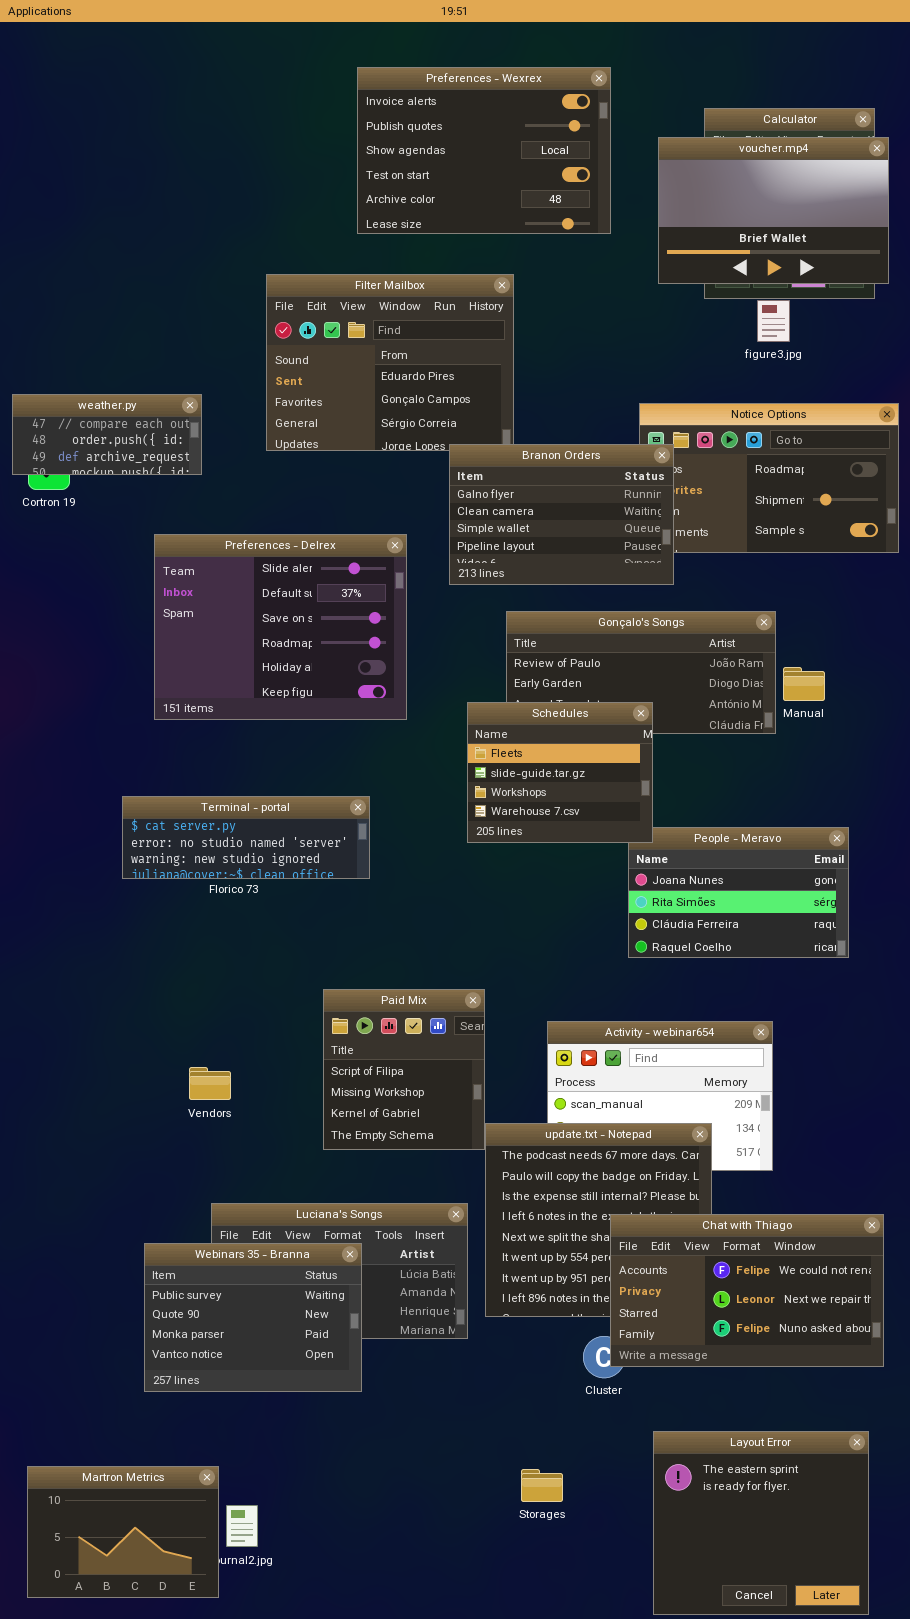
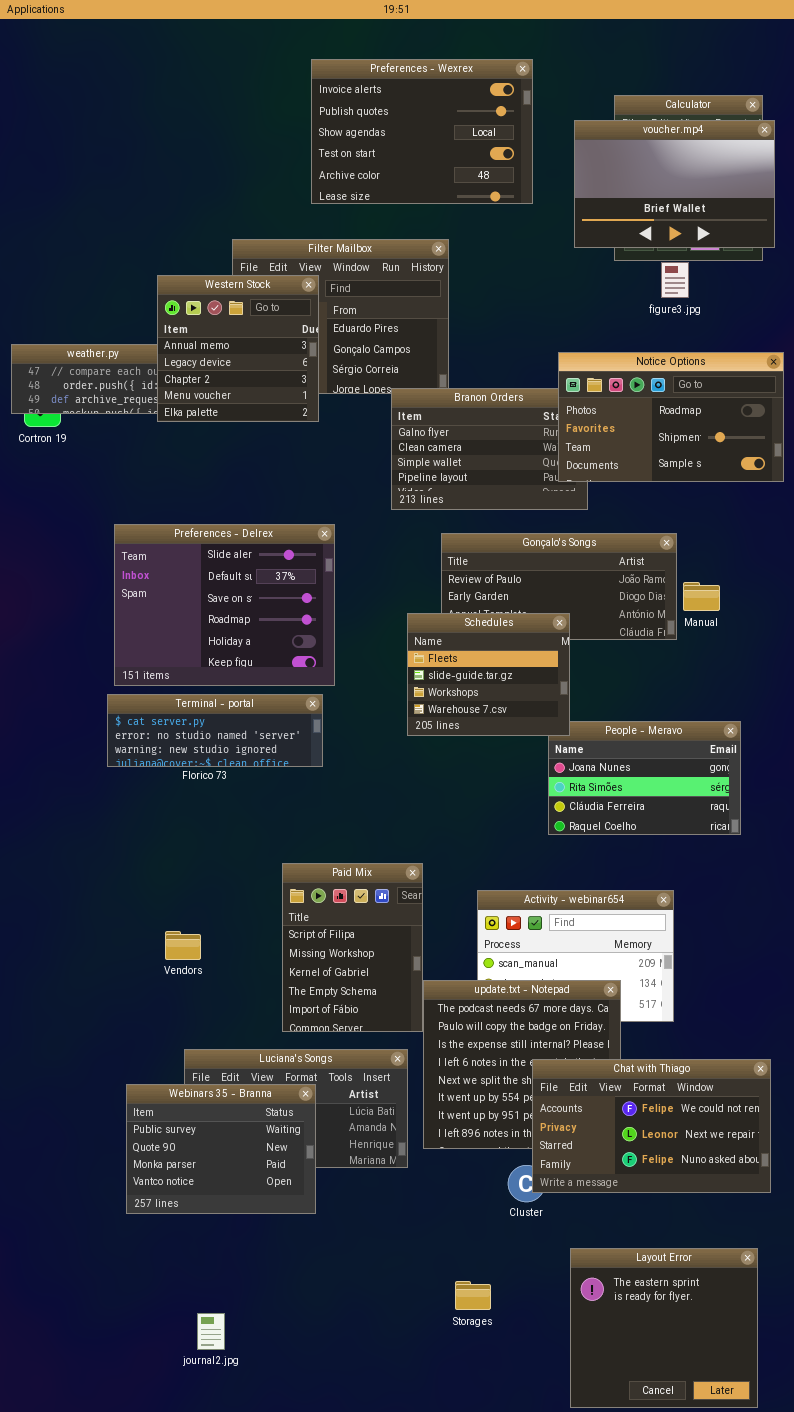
Western Stock: none -> [157,275,319,422], opened
Notice Options: [639,403,899,553] -> [558,352,784,482], raised
Preferences - Delrex: [154,534,407,720] -> [114,524,335,686], moved
Paid Mix: [323,989,485,1150] -> [282,863,423,1032], resized
Martron Metrics: [27,1466,219,1598] -> none, closed

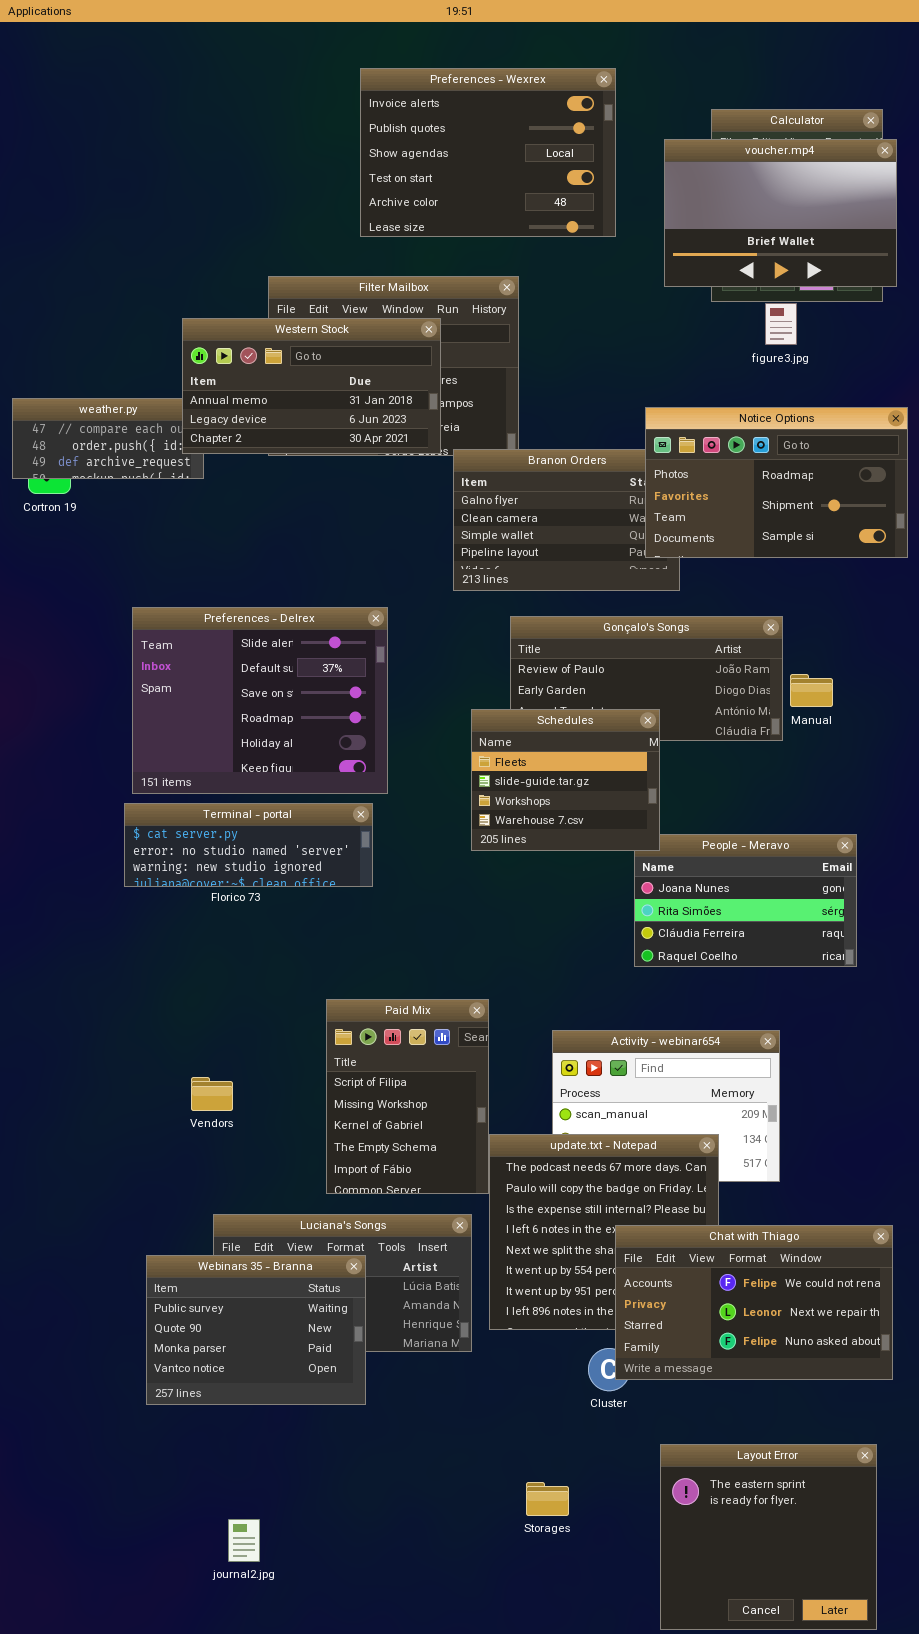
Western Stock: [157,275,319,422] -> [182,318,441,454], resized

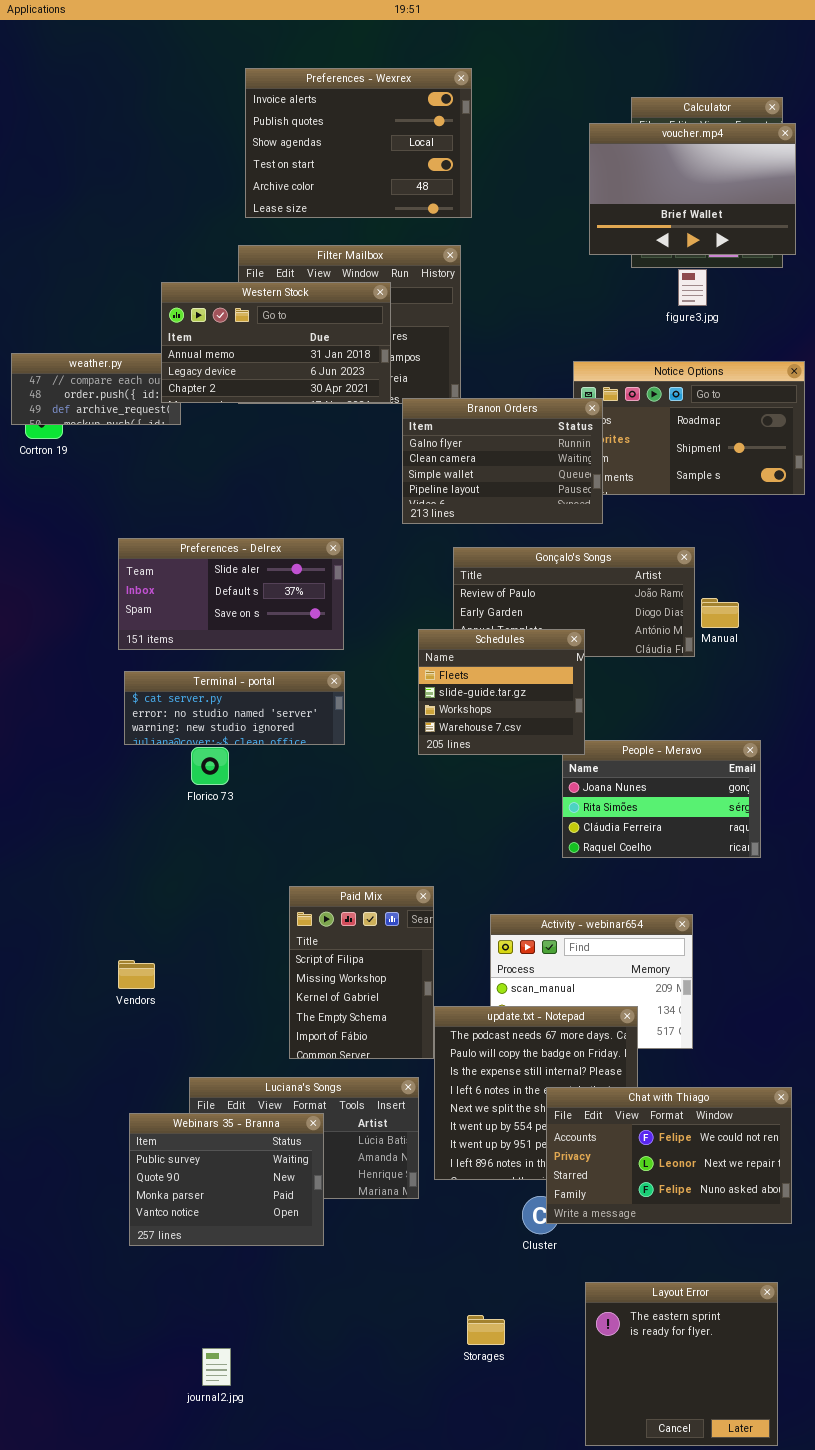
Preferences - Wexrex: [360,68,616,237] -> [245,68,472,218], moved
Branon Orders: [453,449,680,591] -> [402,398,603,524], raised
Preferences - Delrex: [132,607,388,794] -> [118,538,344,650], resized
Terminal - portal: [124,803,373,887] -> [124,671,345,745], moved
Vendors: [191,1077,233,1111] -> [118,960,155,989], moved

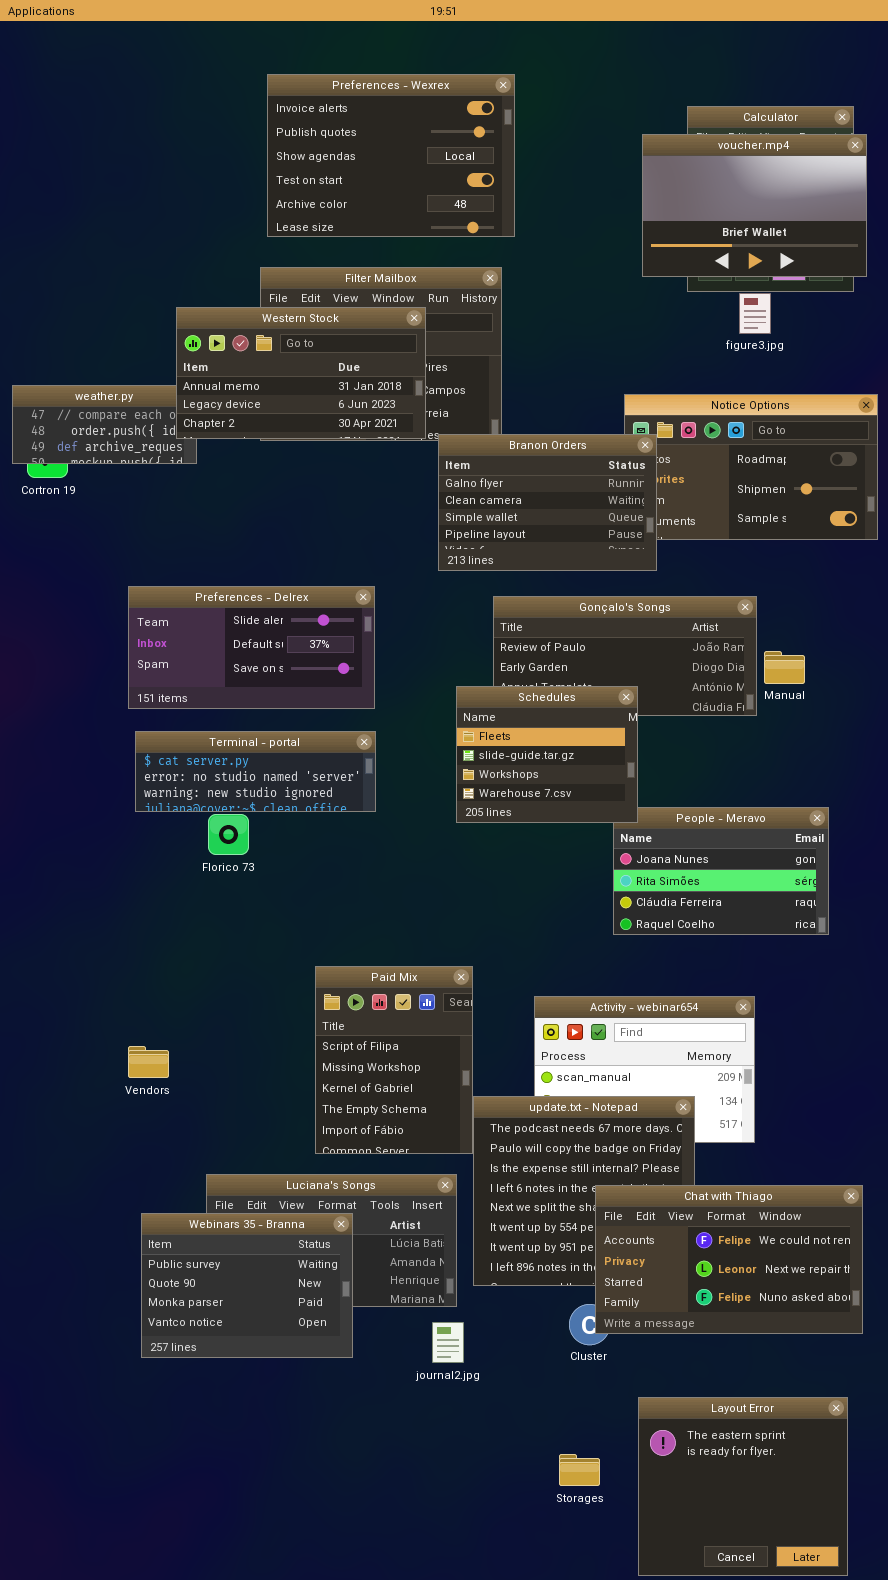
Storages: [467,1315,505,1345] -> [559,1454,600,1486], moved
journal2.jpg: [202,1348,231,1386] -> [432,1322,464,1363], moved

